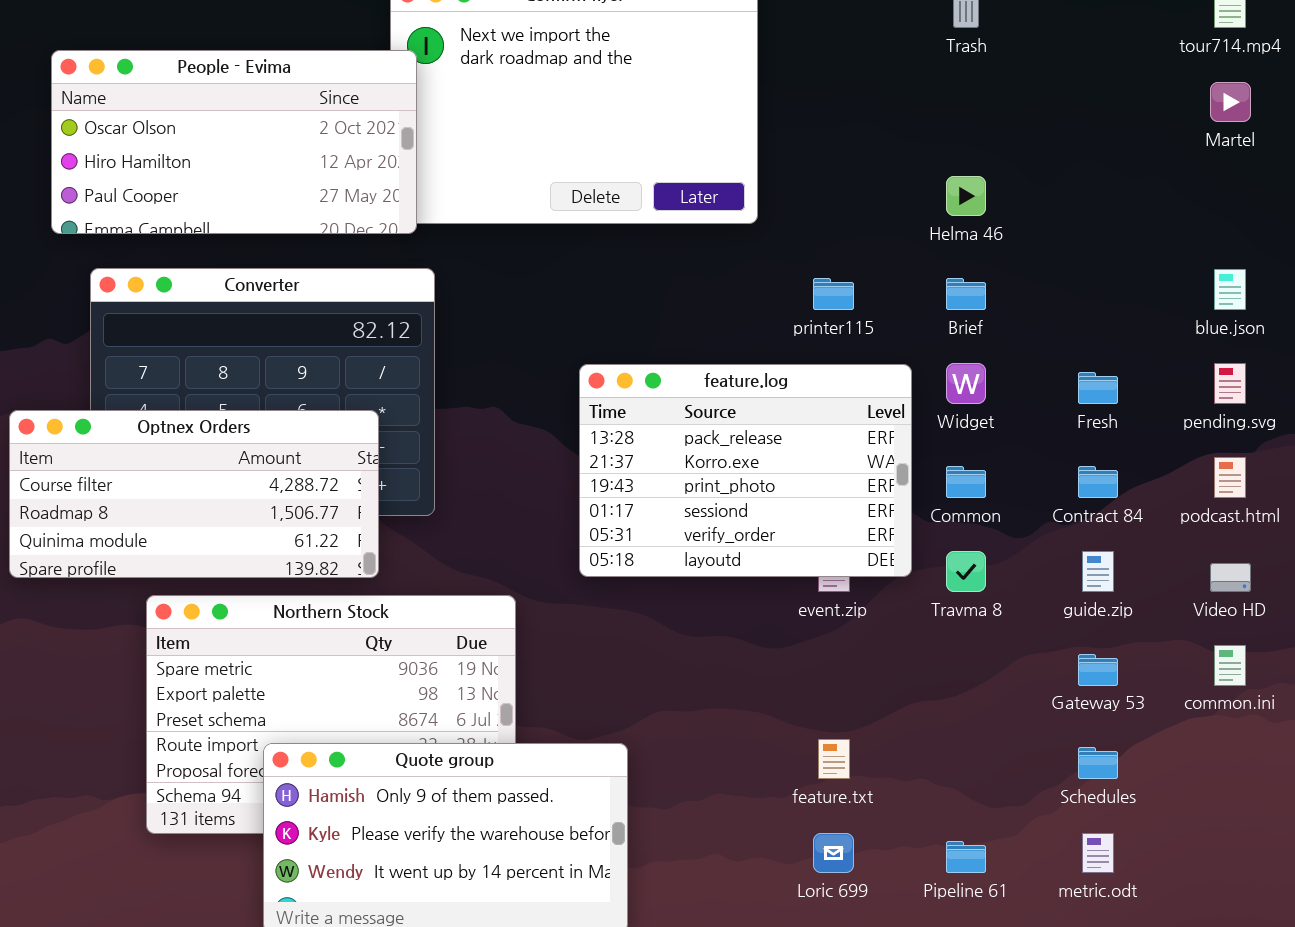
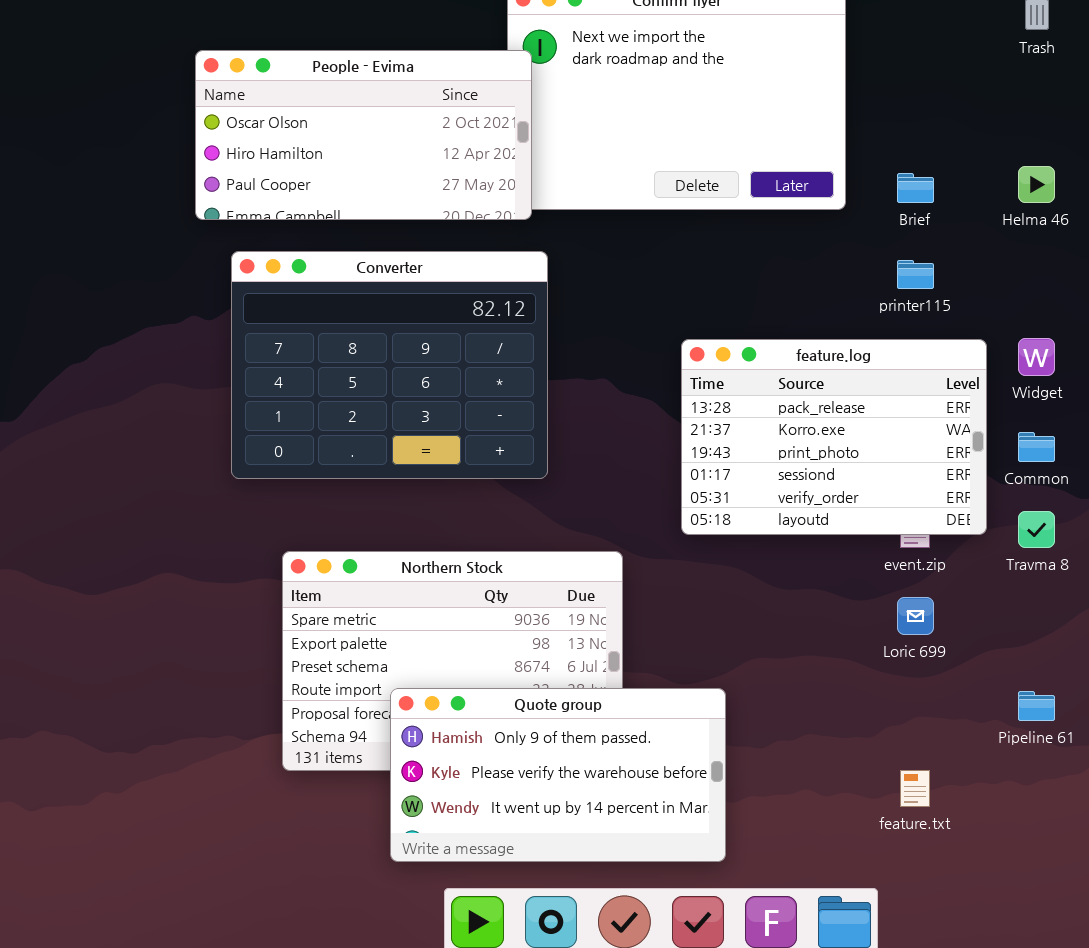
Brief: [946,278,986,310] -> [897,173,934,203], moved
Optnex Orders: [9,410,379,578] -> none, closed
feature.txt: [818,739,850,779] -> [900,770,930,807], moved
Loric 699: [813,833,854,873] -> [897,597,934,635], moved
Pipeline 61: [946,841,986,873] -> [1018,691,1055,721], moved

